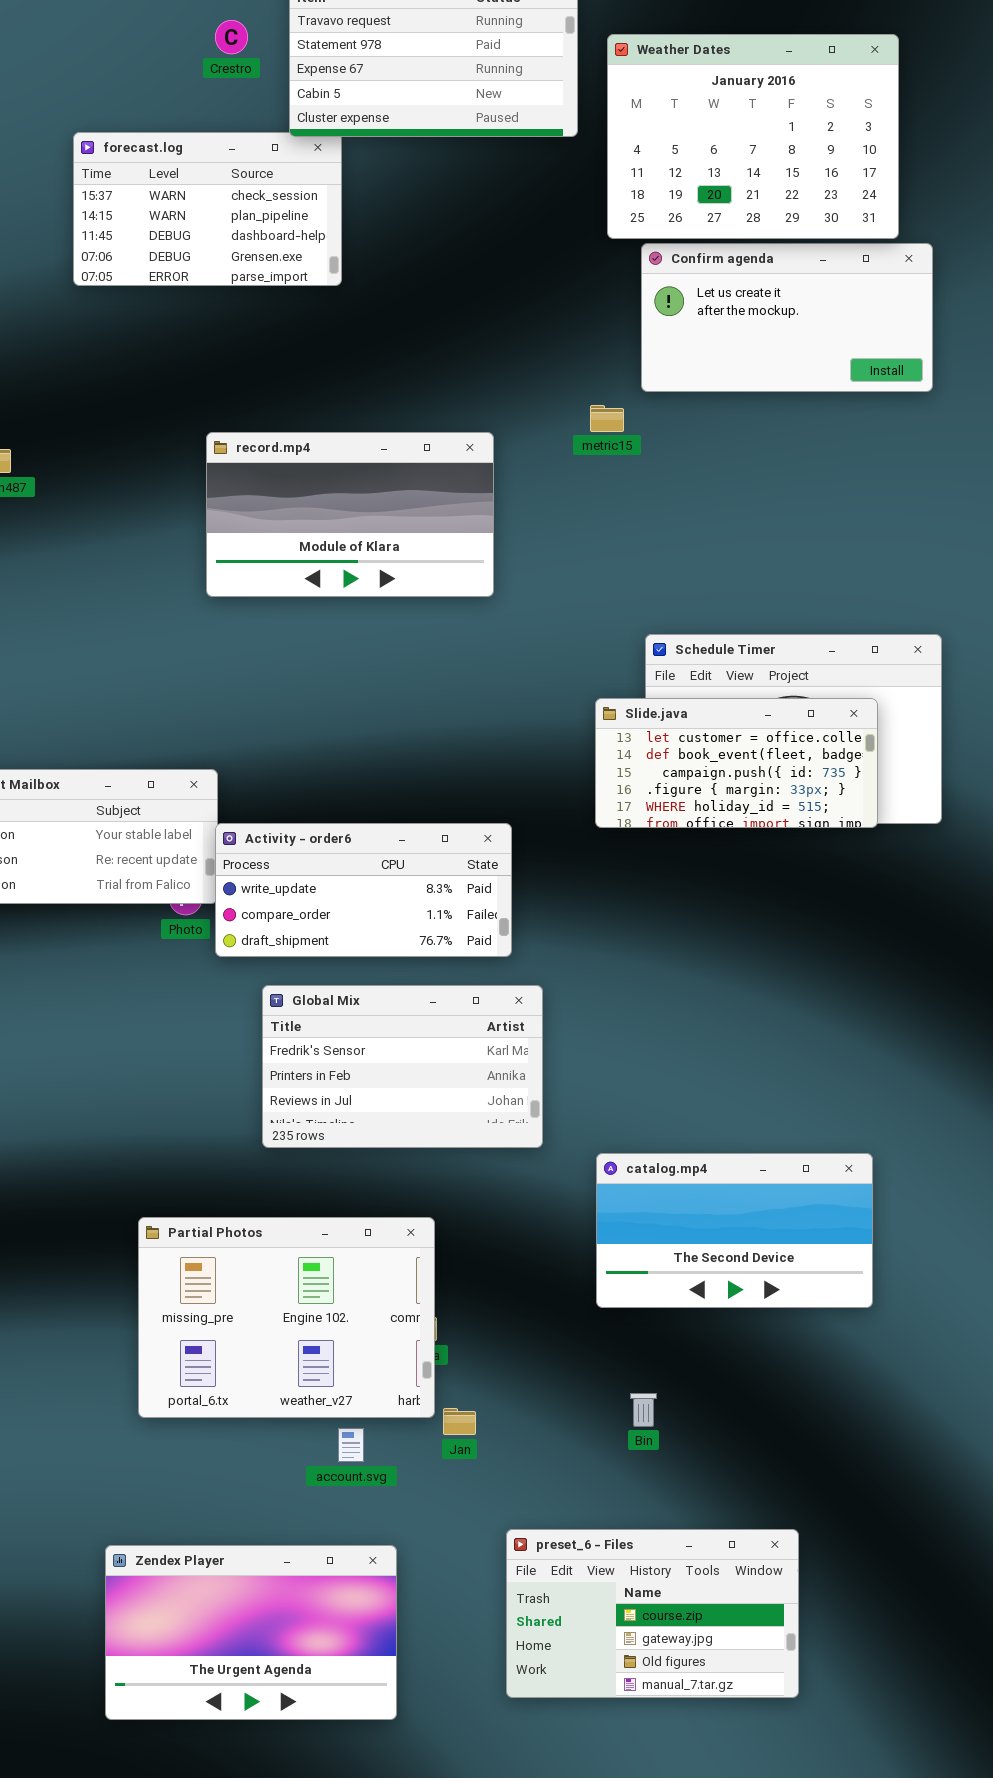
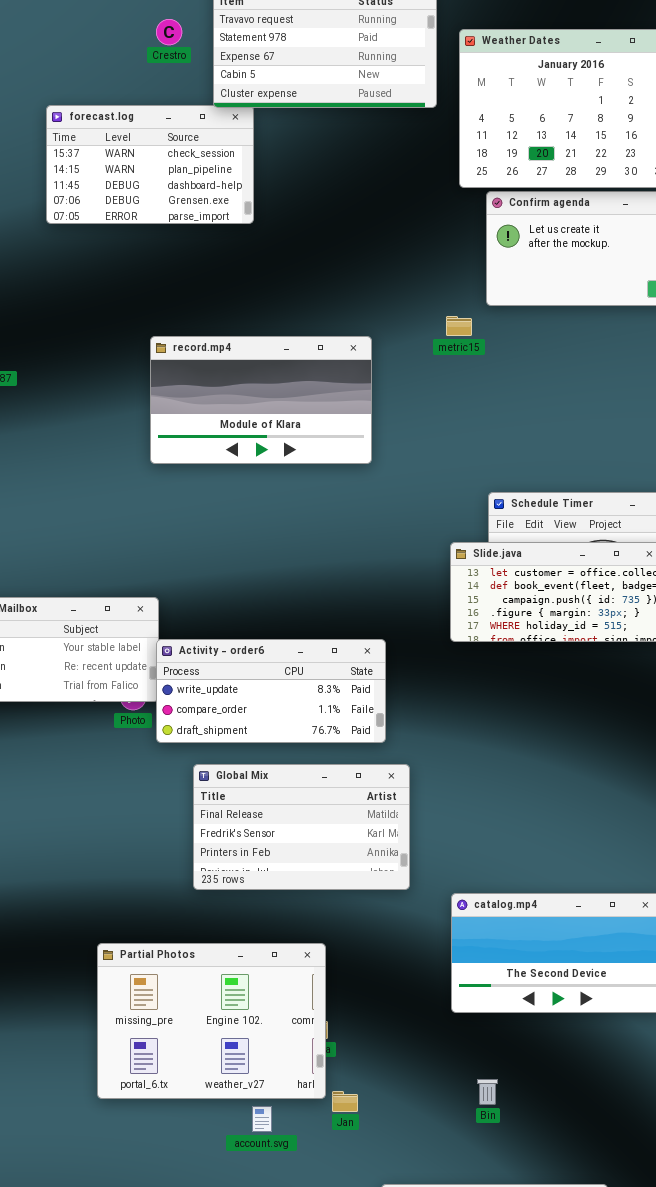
Global Mix: [262,985,543,1148] -> [193,764,410,890], scrolled up 1 row

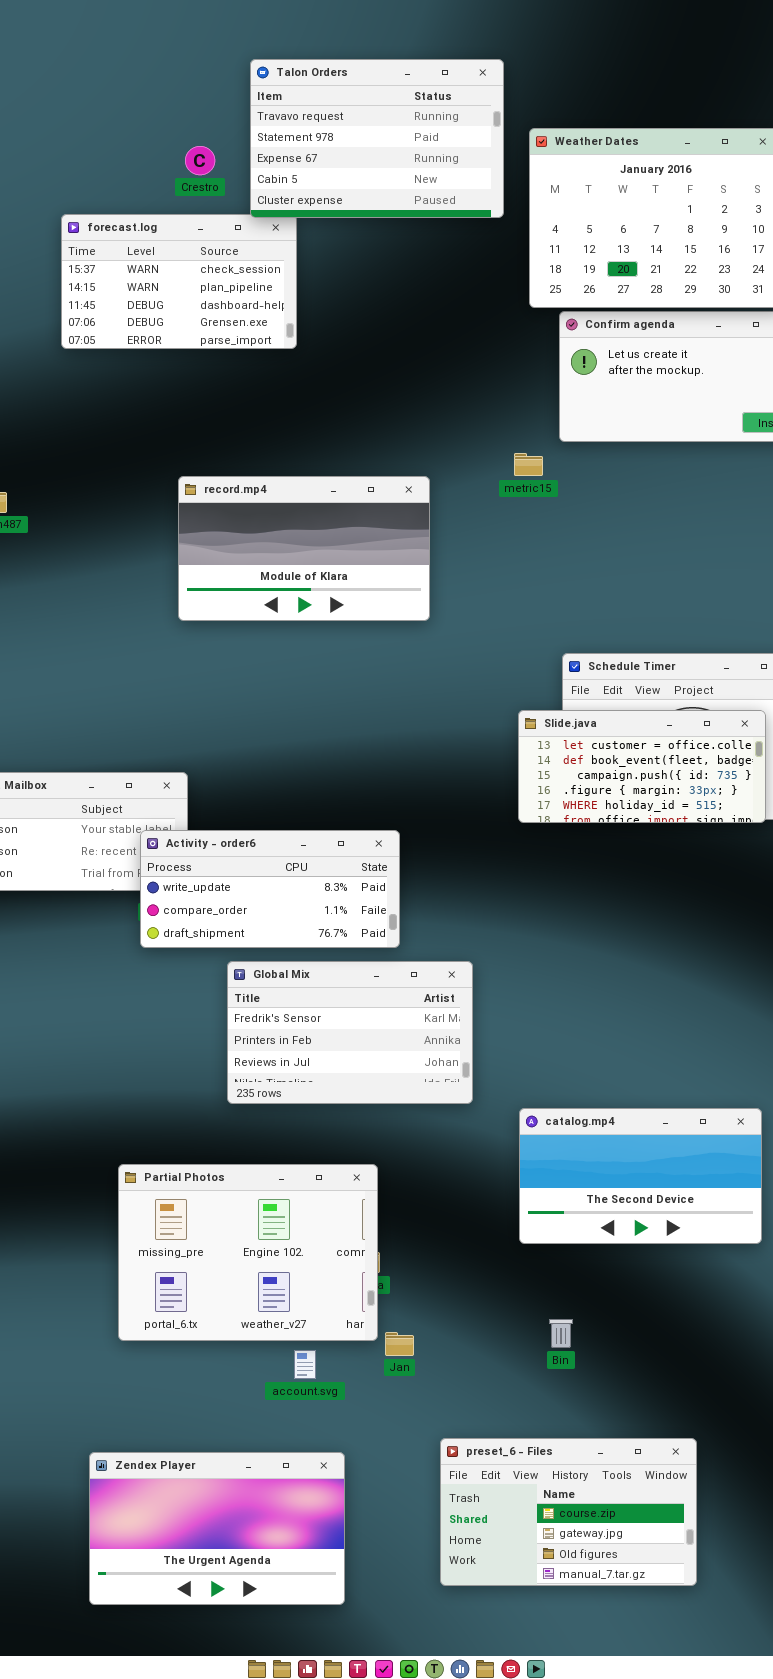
Crestro: [156,19,182,45] -> [185,146,215,175], moved
Activity - order6: [156,639,386,743] -> [140,830,400,948], moved
Global Mix: [193,764,410,890] -> [227,961,473,1104], scrolled down 1 row

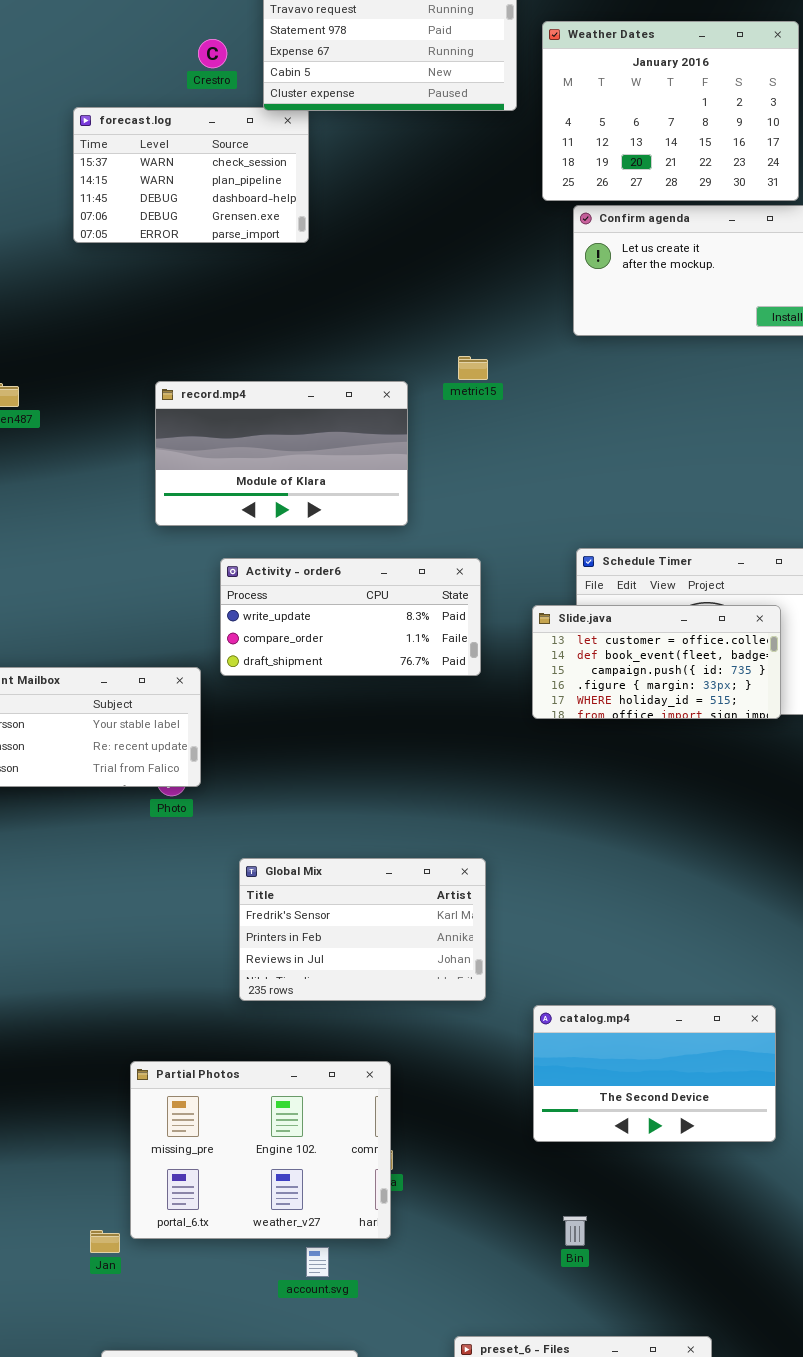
metric15: [514,453,543,476] -> [458,356,488,380], moved
record.mp4: [178,476,430,621] -> [155,381,408,526], moved
Activity - order6: [140,830,400,948] -> [220,558,481,676], moved
Jan: [385,1332,414,1356] -> [90,1230,120,1253], moved

